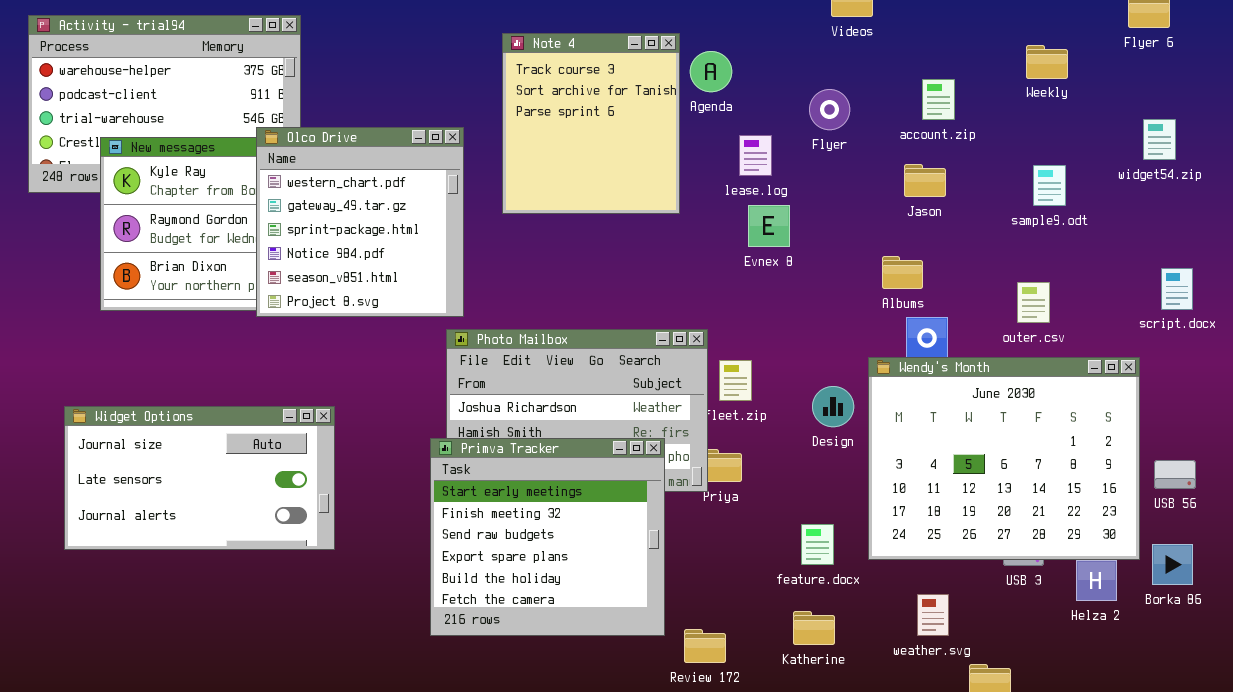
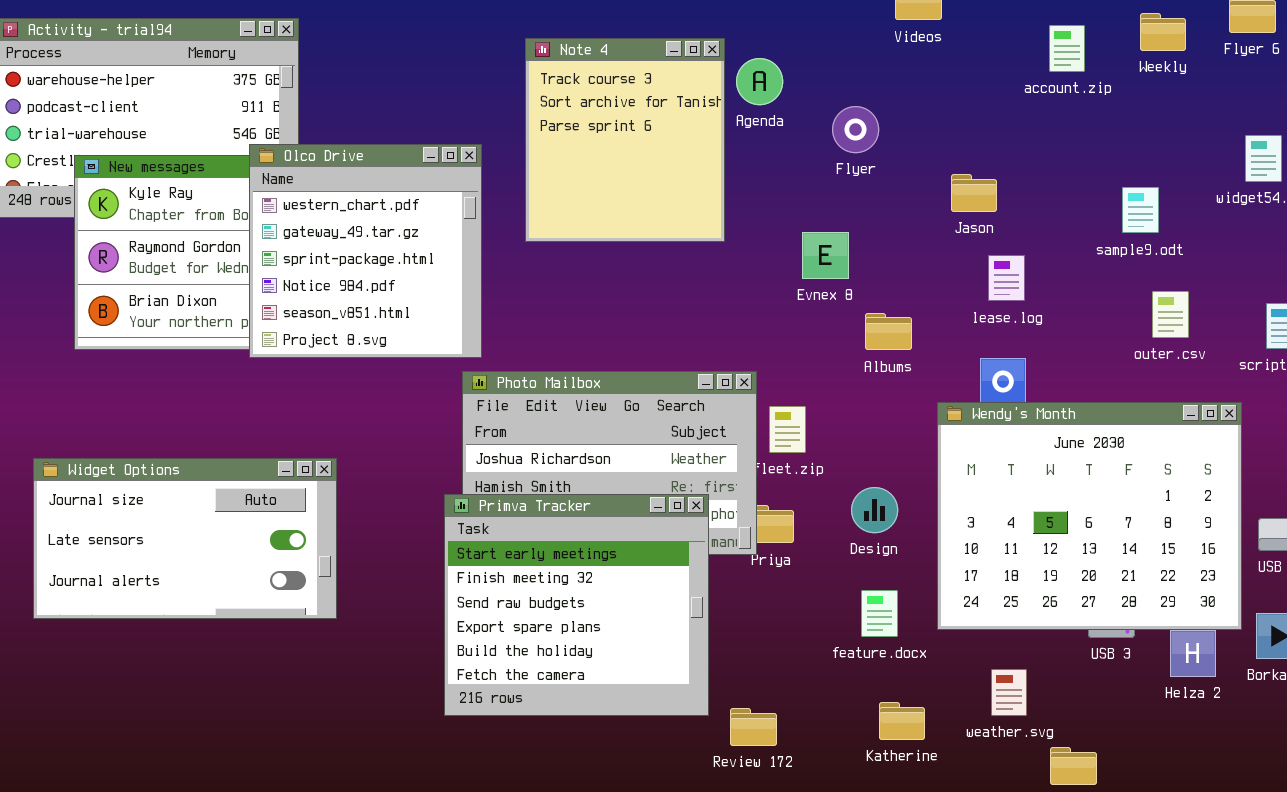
Weekly: [1026,45,1068,79] -> [1140,13,1186,51], moved
account.zip: [922,79,955,120] -> [1049,25,1085,72], moved
Flyer: [809,89,850,130] -> [832,106,879,153], moved
lease.log: [739,135,772,176] -> [988,255,1025,301], moved
Jason: [904,164,946,197] -> [951,174,997,212], moved
Albums: [882,256,923,289] -> [865,313,912,350], moved
outer.csv: [1017,282,1050,323] -> [1152,291,1189,338], moved
Design: [812,386,854,427] -> [851,487,898,533], moved
Katherine: [793,611,835,645] -> [879,702,925,740], moved

